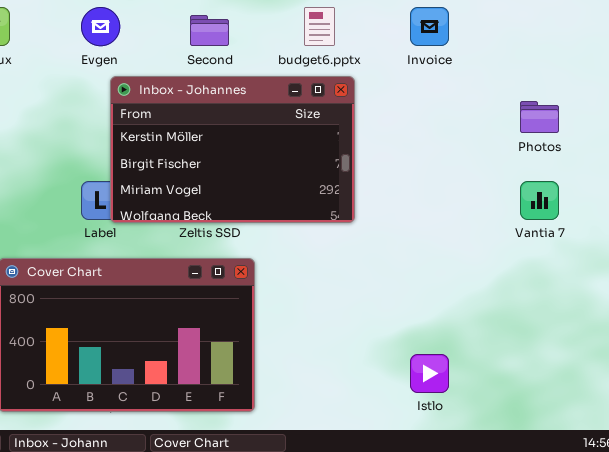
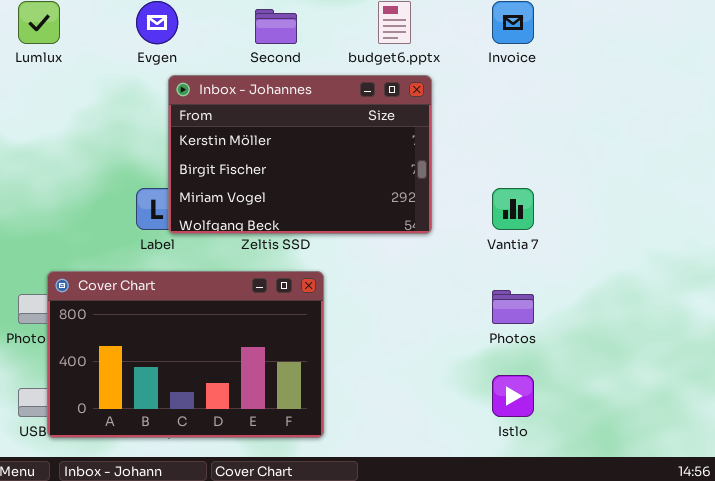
Photos: [520,101,559,133] -> [492,290,534,324], moved
Vantia 7: [520,181,559,220] -> [492,188,534,230], moved

